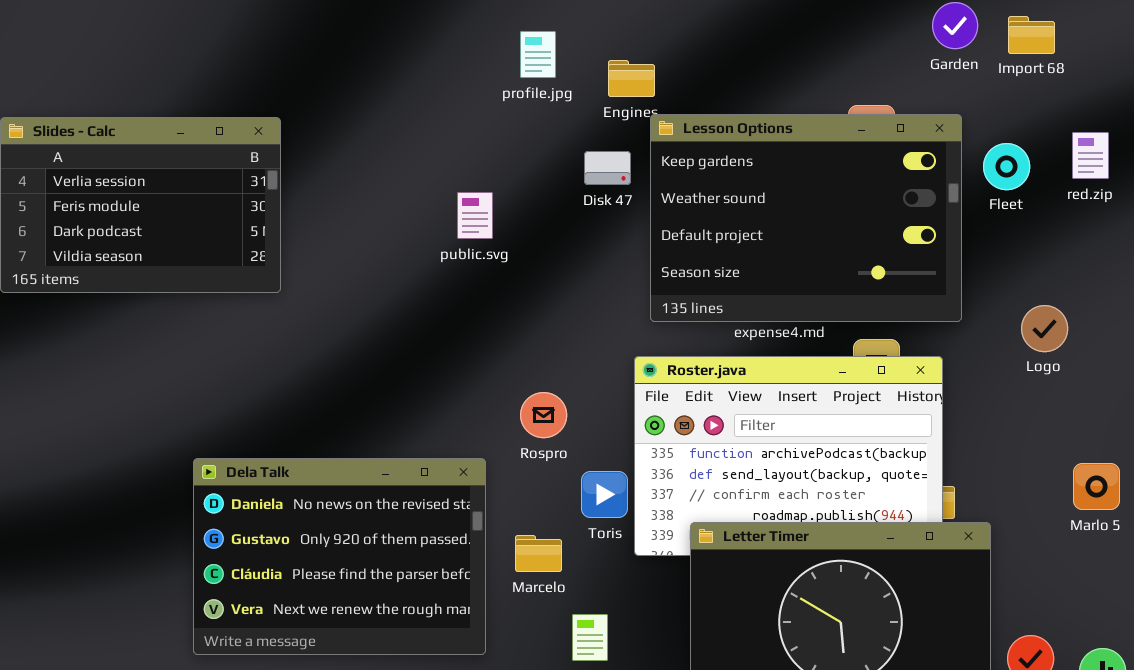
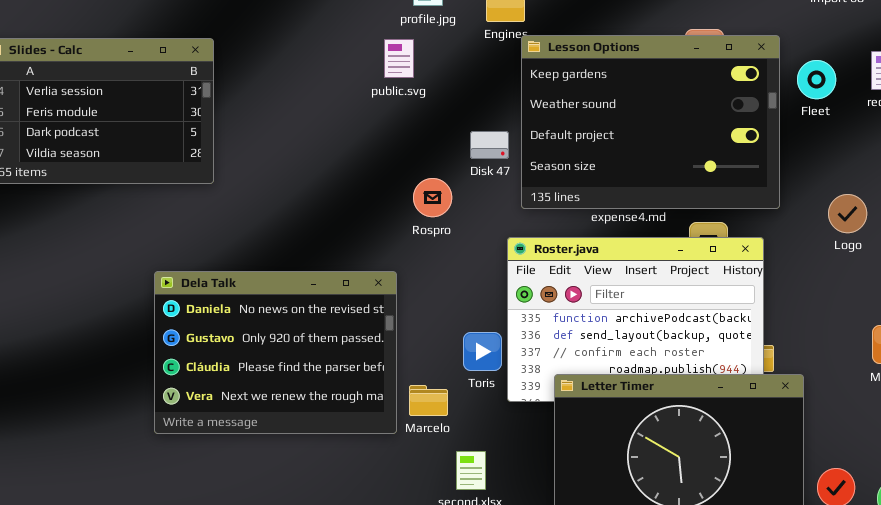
Disk 47: [584,151,631,185] -> [470,131,509,159], moved
public.svg: [457,192,493,239] -> [384,39,414,78], moved
Rospro: [520,392,567,438] -> [413,178,452,217], moved
Dela Talk: [193,458,486,655] -> [154,271,397,434], moved

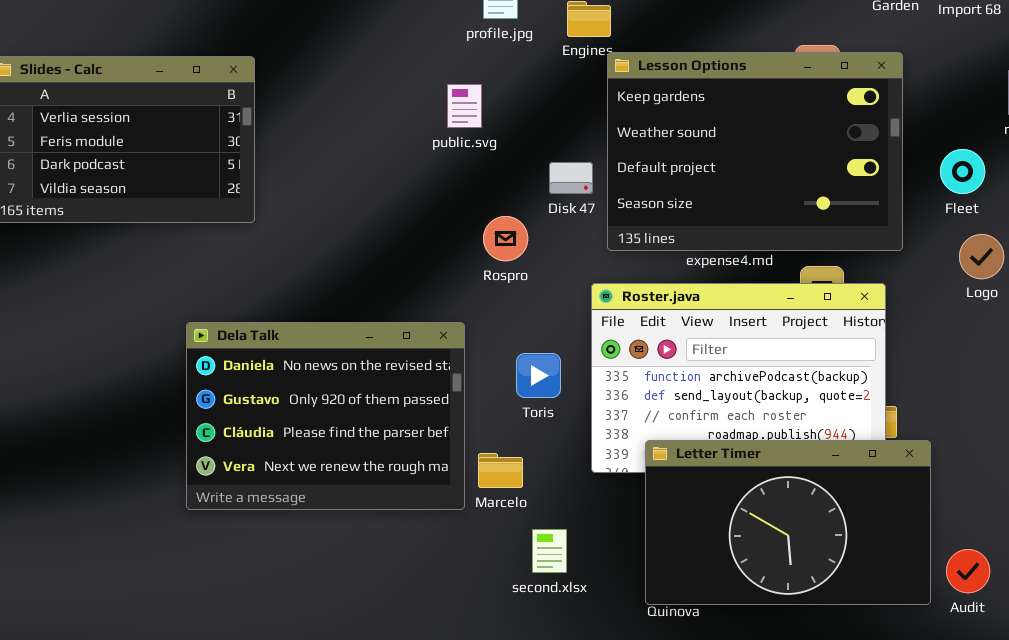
public.svg: [384,39,414,78] -> [447,84,482,128], moved
Fleet: [797,60,836,99] -> [940,149,985,194], moved
Toris: [463,332,502,371] -> [516,353,561,398], moved

